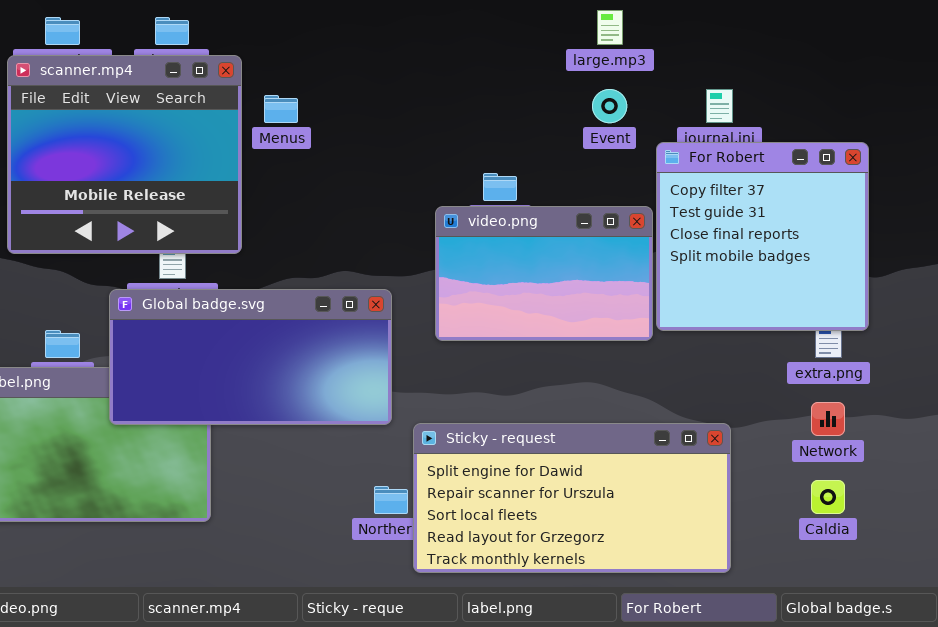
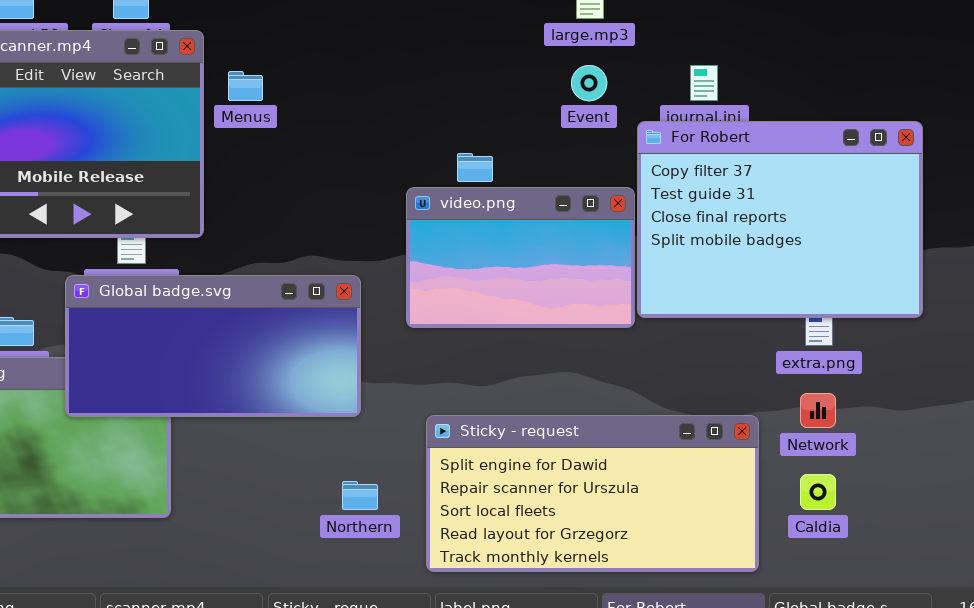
For Robert: [656,142,869,331] -> [637,121,923,318], resized
Sticky - request: [413,423,731,573] -> [426,415,759,572], moved

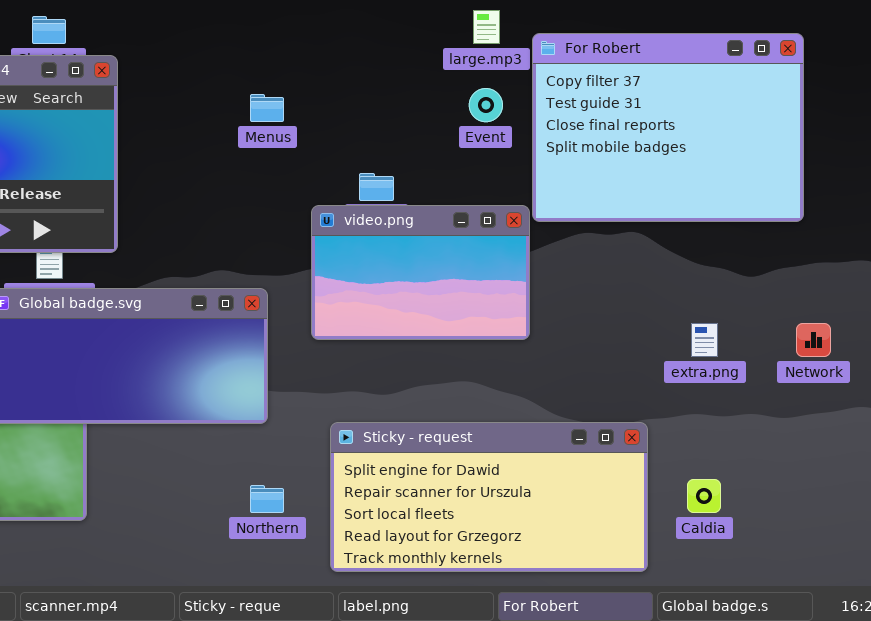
Menus: [228,71,263,101] -> [250,94,284,122], moved
For Robert: [637,121,923,318] -> [532,33,804,222], moved
Network: [800,393,836,428] -> [796,323,831,357], moved

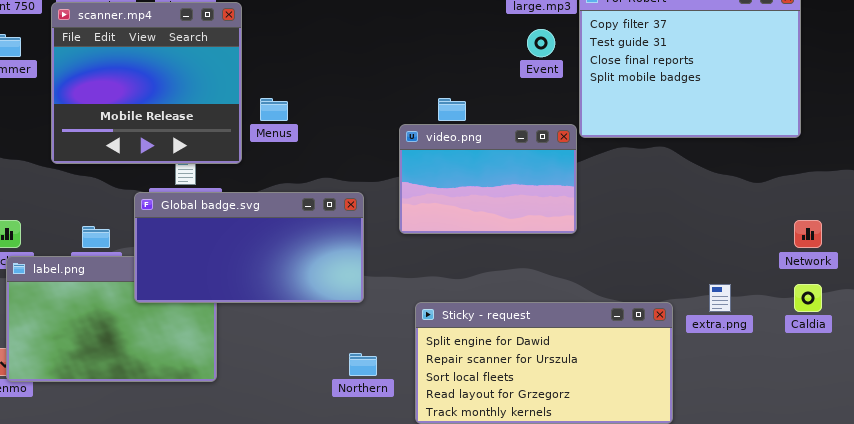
Menus: [250,94,284,122] -> [260,98,288,121], moved
extra.png: [691,323,718,357] -> [709,284,731,312], moved
Caldia: [687,479,721,513] -> [794,284,822,312], moved

